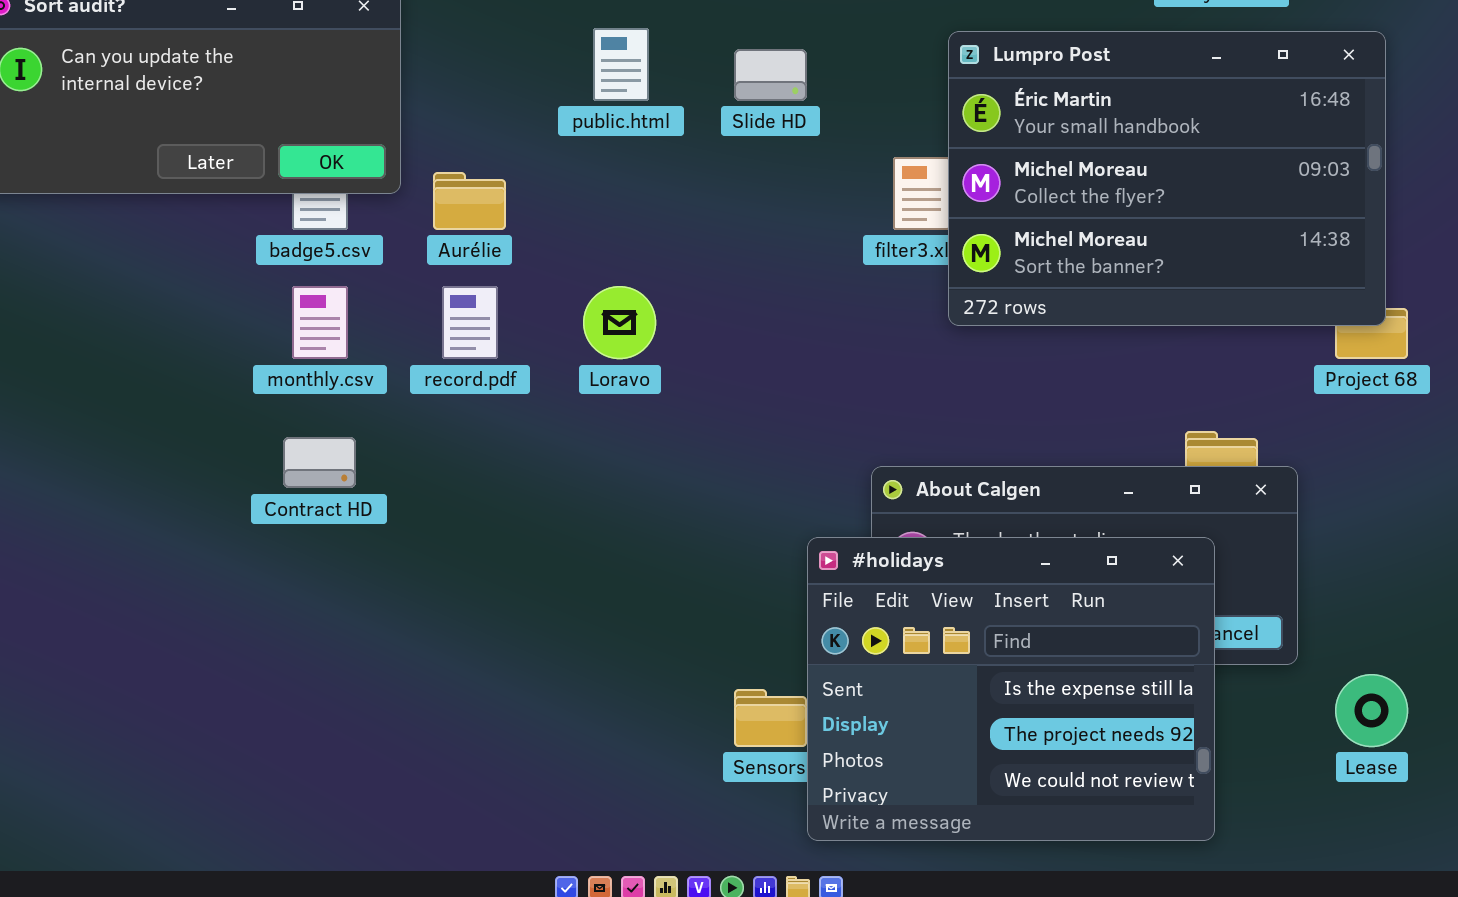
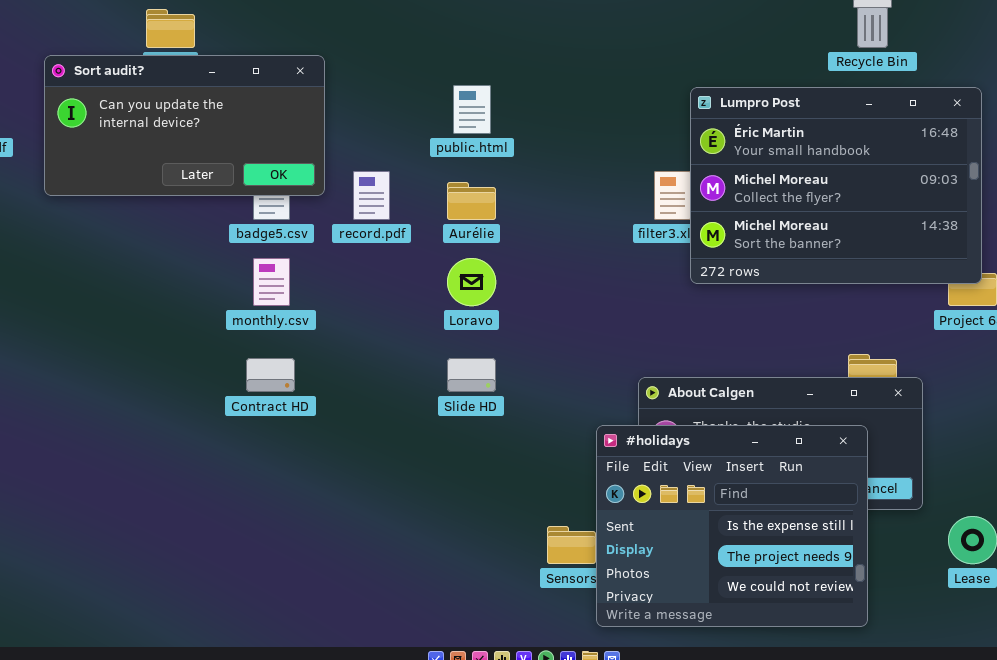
Slide HD: [734,49,807,101] -> [447,358,496,392], moved
Aurélie: [433,172,506,230] -> [447,182,496,220], moved
record.pdf: [442,286,498,359] -> [353,171,390,220], moved

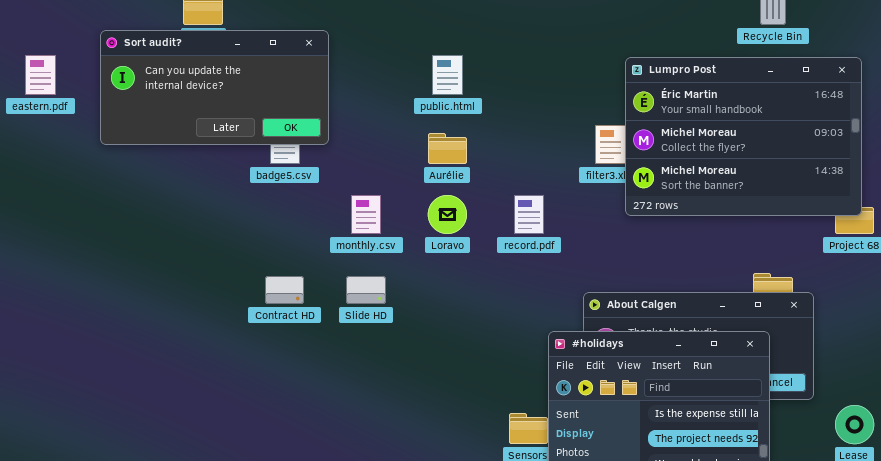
record.pdf: [353,171,390,220] -> [514,195,544,234], moved
monthly.csv: [253,258,290,306] -> [351,195,381,234], moved
Slide HD: [447,358,496,392] -> [346,276,386,304], moved

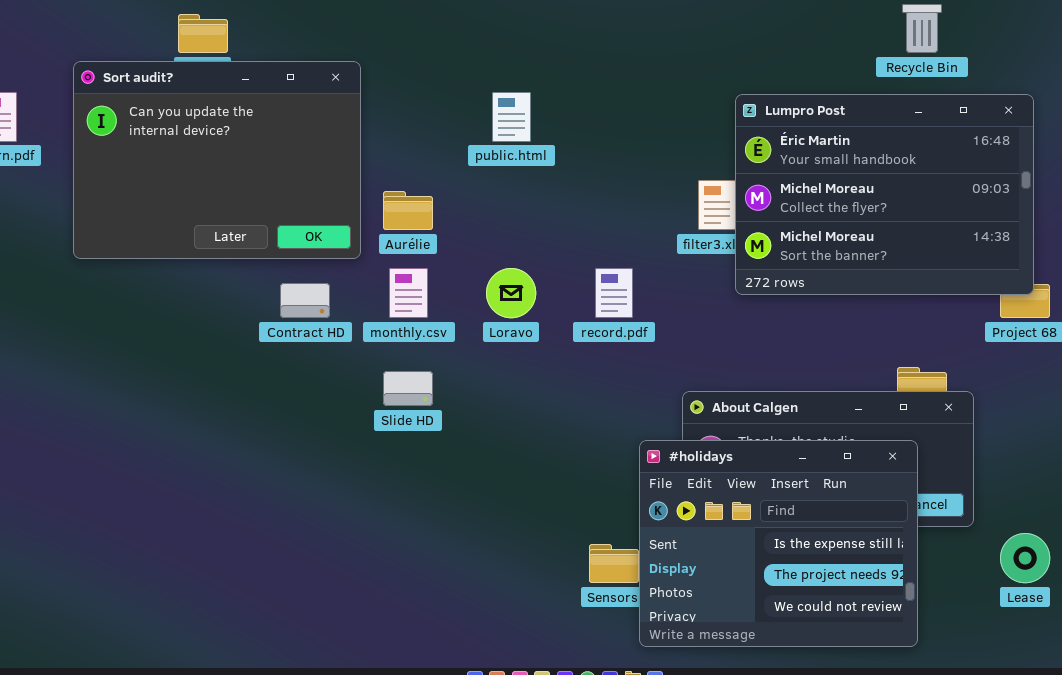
Sort audit?: [100,30,329,145] -> [73,61,361,259], resized
Aurélie: [428,133,467,164] -> [383,191,433,230], moved
Contract HD: [265,276,304,304] -> [280,283,330,318], moved

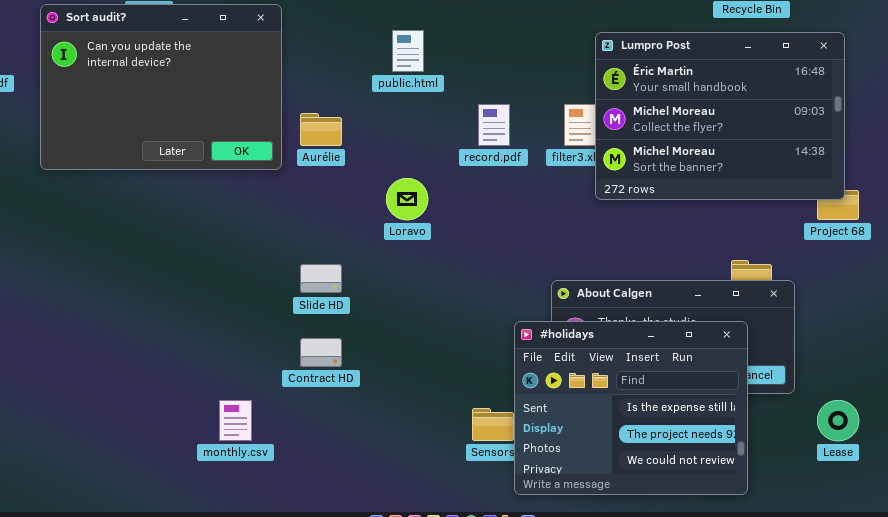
monthly.csv: [389,268,428,318] -> [219,400,252,441], moved
record.pdf: [595,268,633,318] -> [478,104,510,146], moved
Contract HD: [280,283,330,318] -> [300,338,342,367], moved

